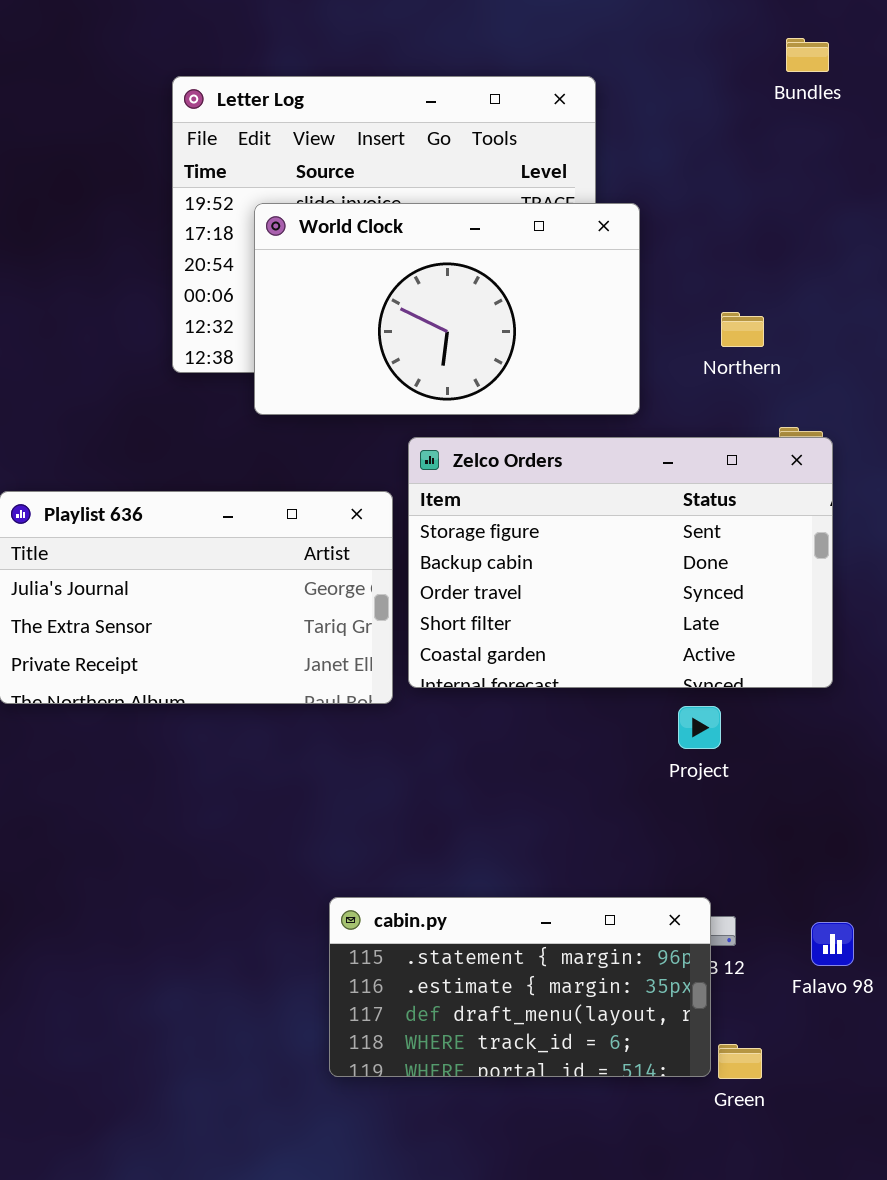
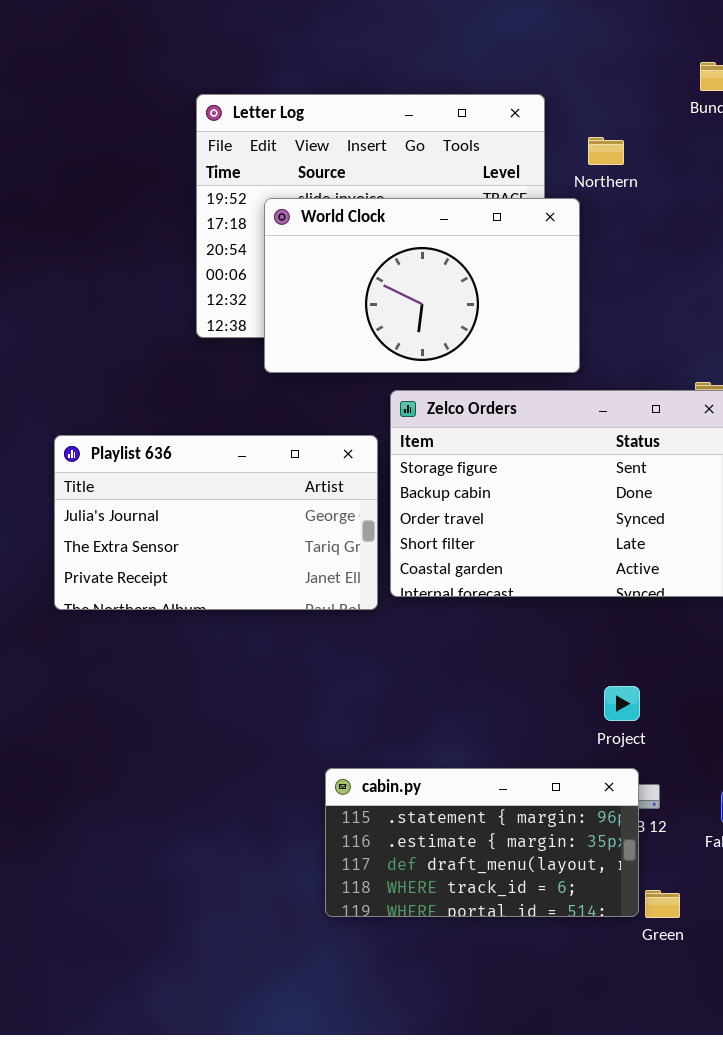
Northern: [721,312,764,347] -> [588,137,624,165], moved
Project: [678,706,721,749] -> [604,686,640,721], moved

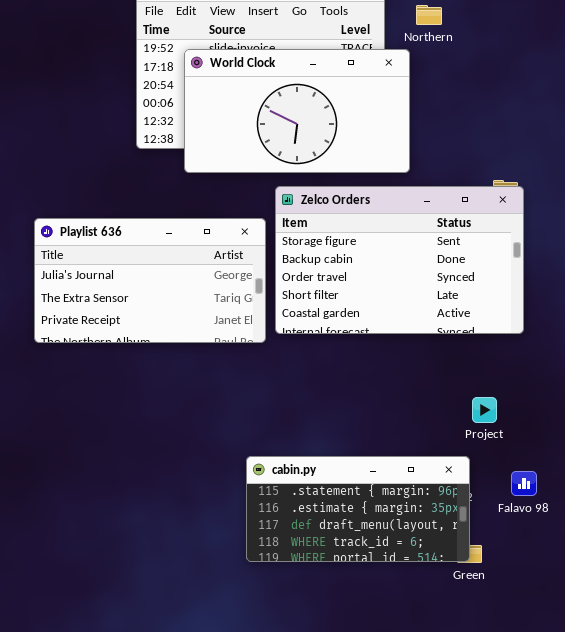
Project: [604,686,640,721] -> [472,397,497,423], moved
cabin.py: [325,768,639,917] -> [246,456,470,562], moved

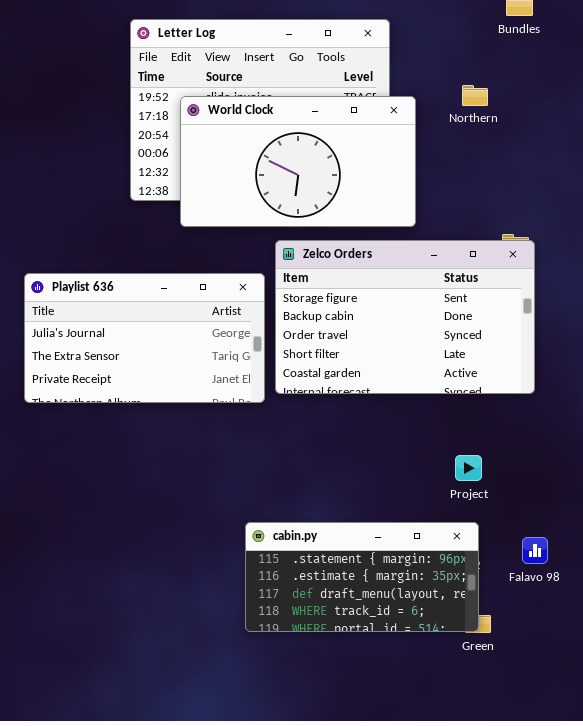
Northern: [416,5,442,25] -> [462,85,488,106], moved
Project: [472,397,497,423] -> [455,455,482,481], moved

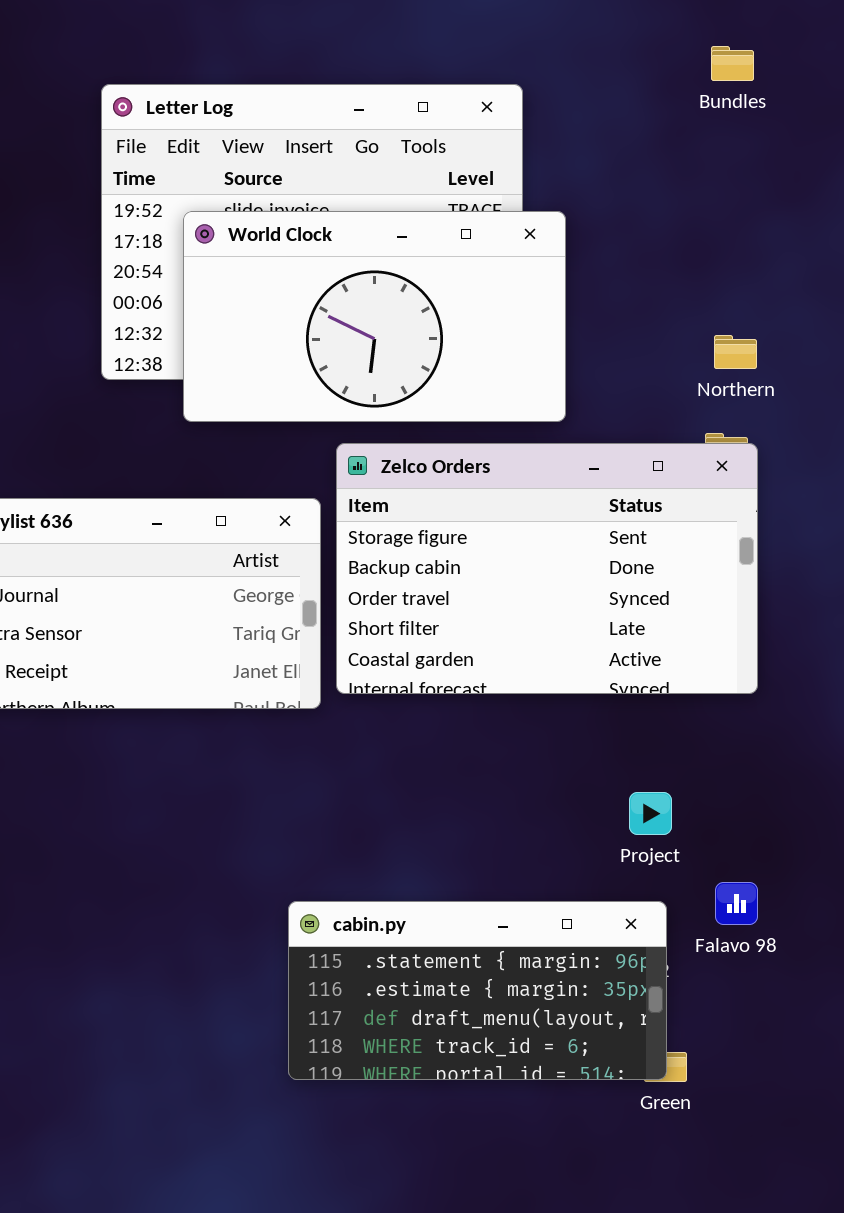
Northern: [462,85,488,106] -> [714,335,757,369], moved
Falavo 98: [522,537,548,564] -> [715,882,758,925], moved

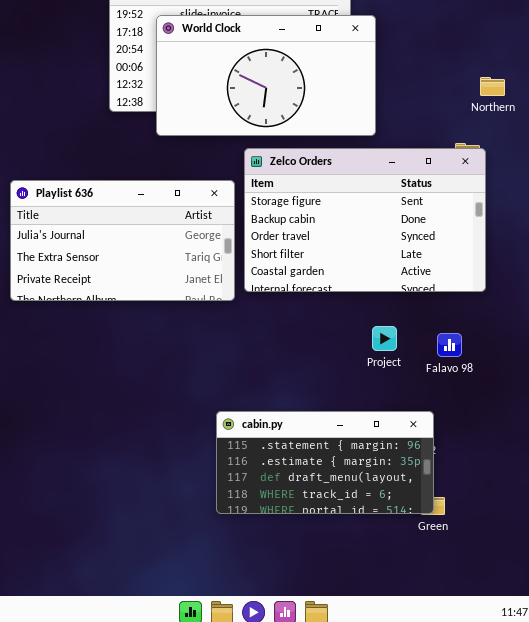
Northern: [714,335,757,369] -> [480,77,505,96], moved
Project: [629,792,672,835] -> [372,326,397,351], moved
Falavo 98: [715,882,758,925] -> [437,333,462,357], moved

